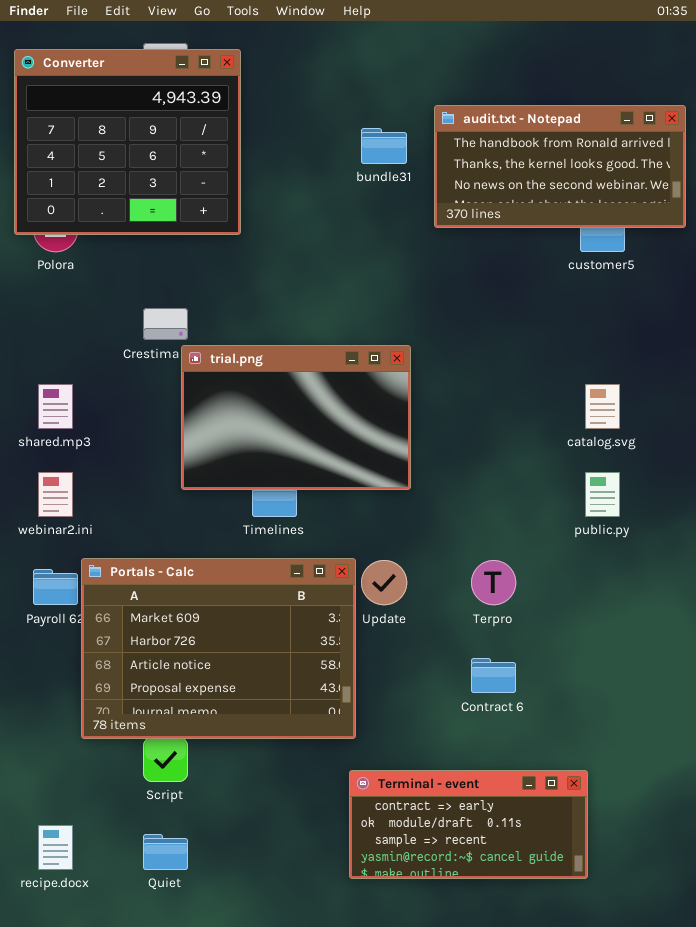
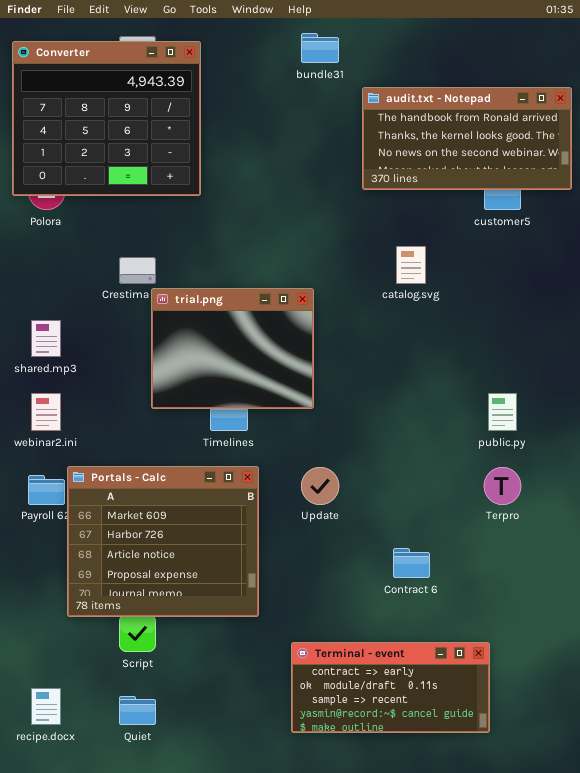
bundle31: [361,128,407,164] -> [301,33,339,63], moved
trial.png: [181,345,411,490] -> [151,288,314,409], resized
catalog.svg: [585,384,620,429] -> [396,246,426,284], moved
Portals - Calc: [81,558,356,739] -> [67,466,259,617], resized
Terpro: [471,560,516,605] -> [484,467,521,505], moved

